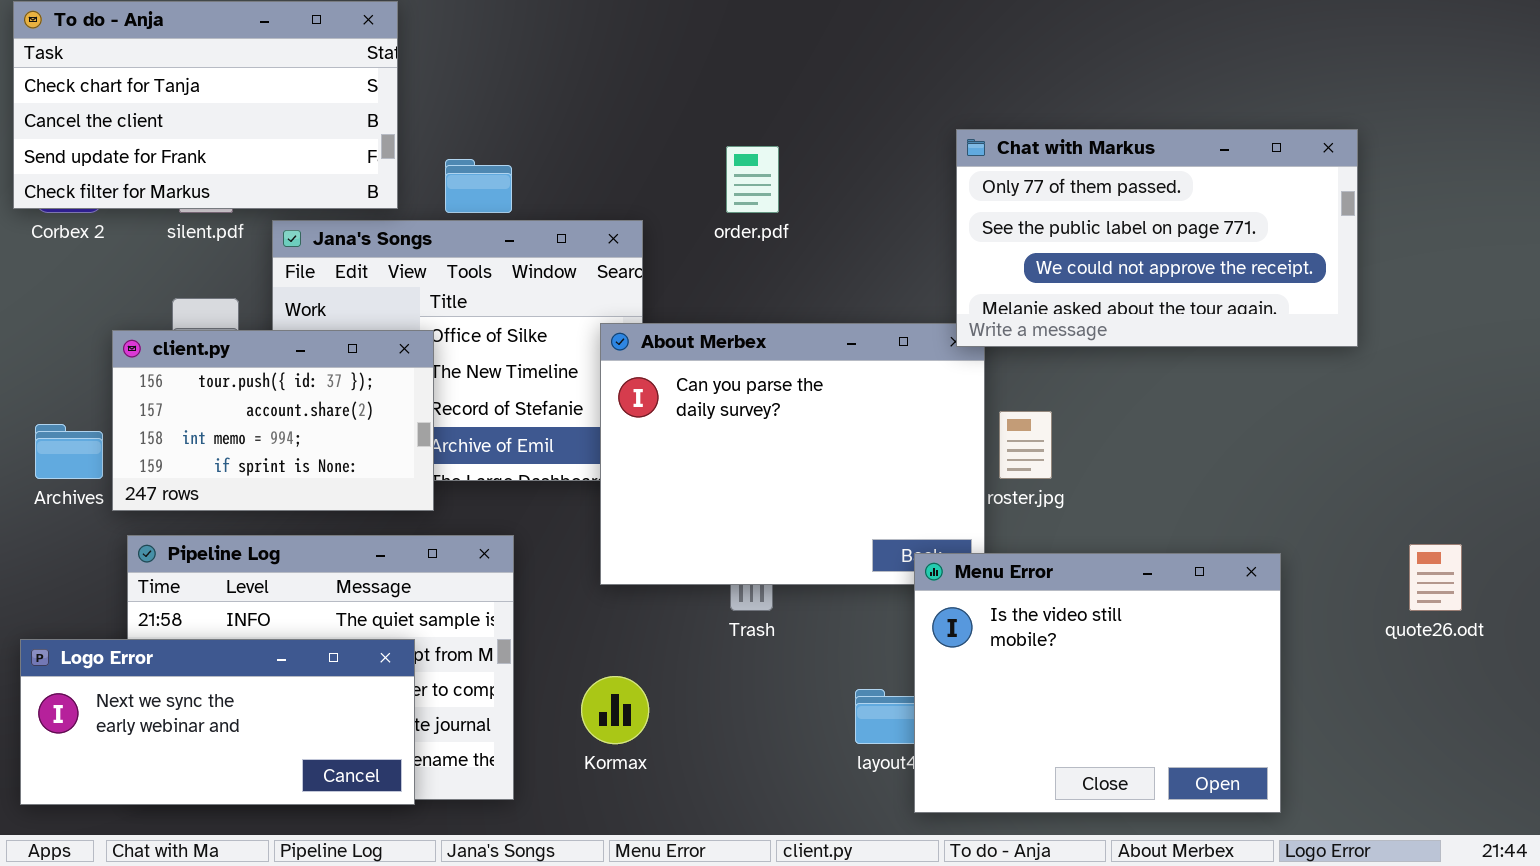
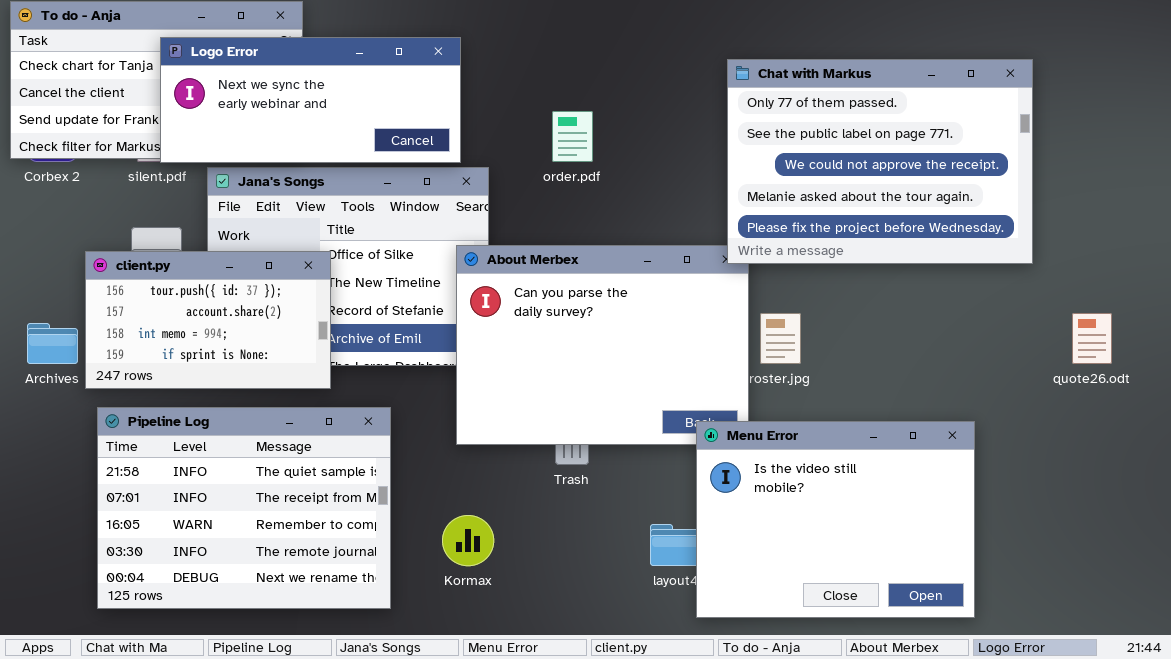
Chat with Markus: [956,129,1358,347] -> [727,59,1033,264], resized
quote26.odt: [1409,544,1462,611] -> [1072,313,1112,364], moved
Logo Error: [20,639,415,805] -> [160,37,461,163], moved

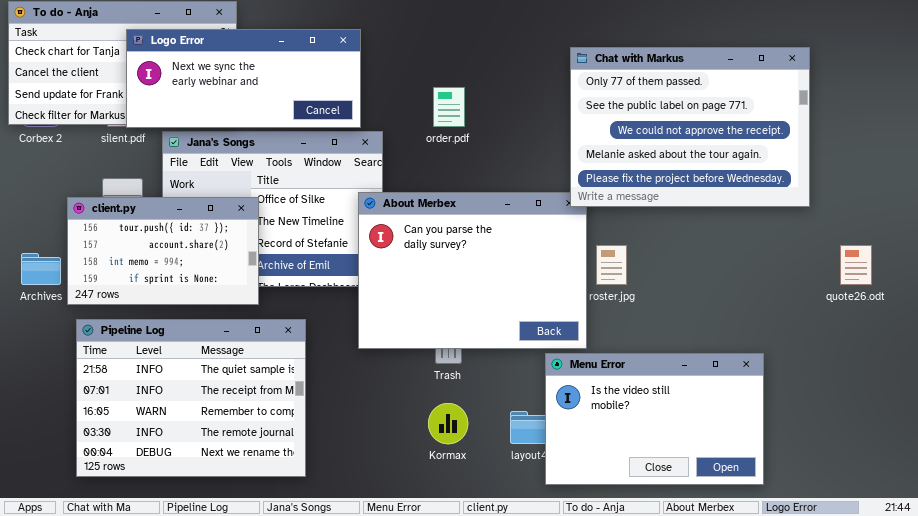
Menu Error: [696,421,975,618] -> [545,353,764,485], resized
Kormax: [442,515,494,566] -> [428,403,468,444], moved

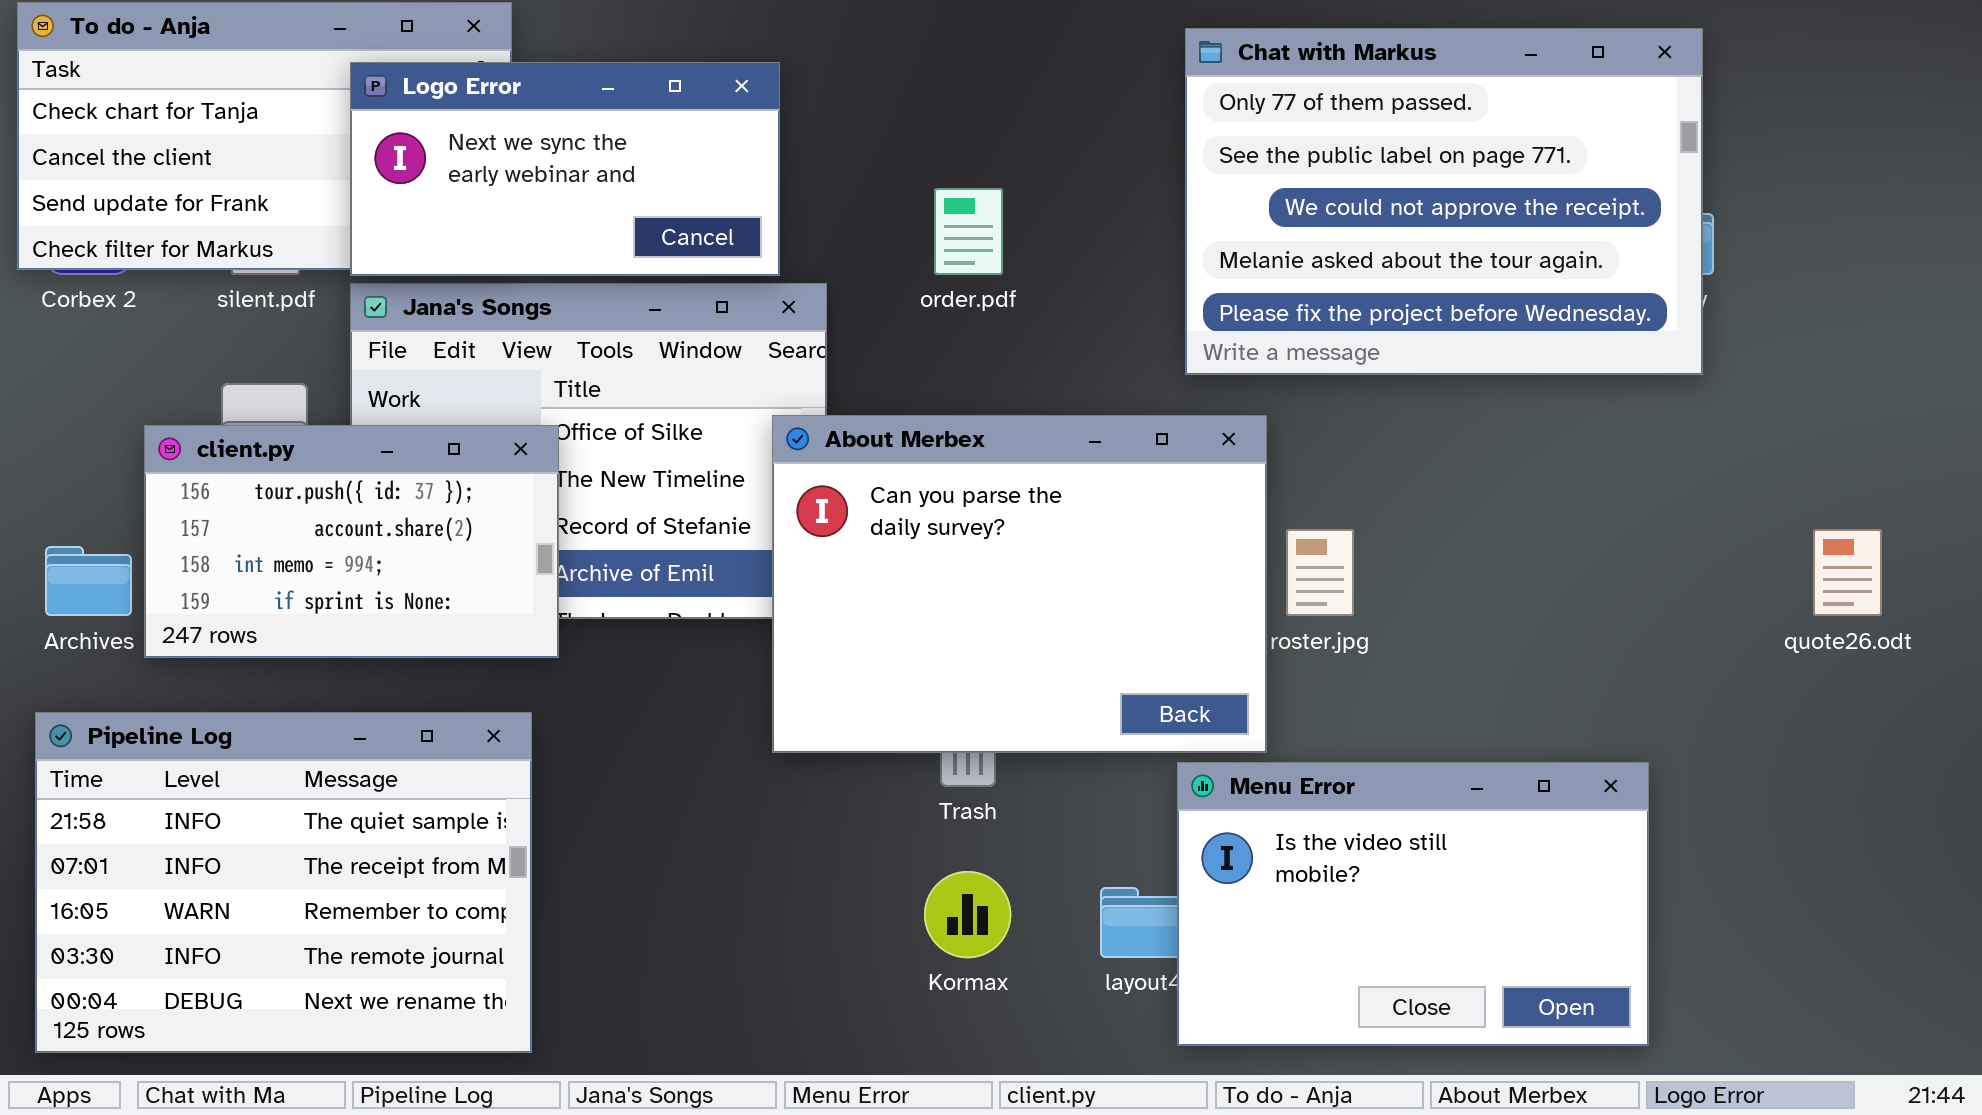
Logo Error: [126,29,361,128] -> [350,62,780,276], resized
Chat with Markus: [570,47,810,207] -> [1185,28,1703,375], moved
Pipeline Log: [76,319,306,477] -> [35,712,532,1053], moved

